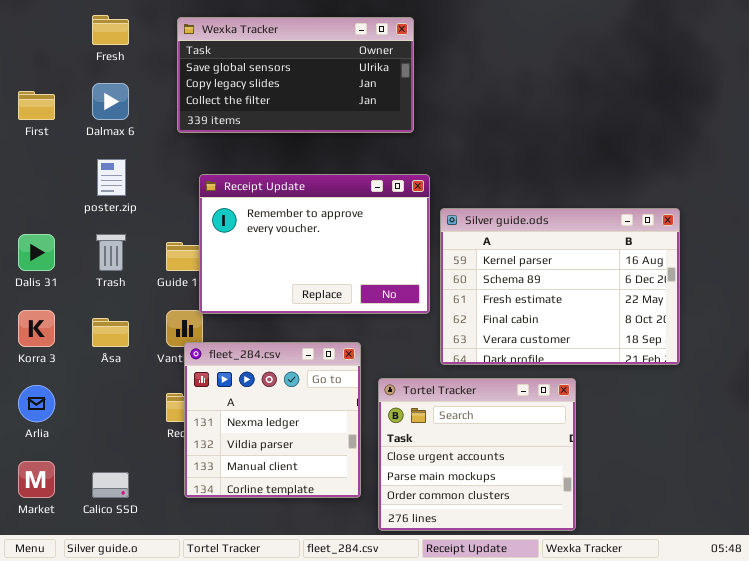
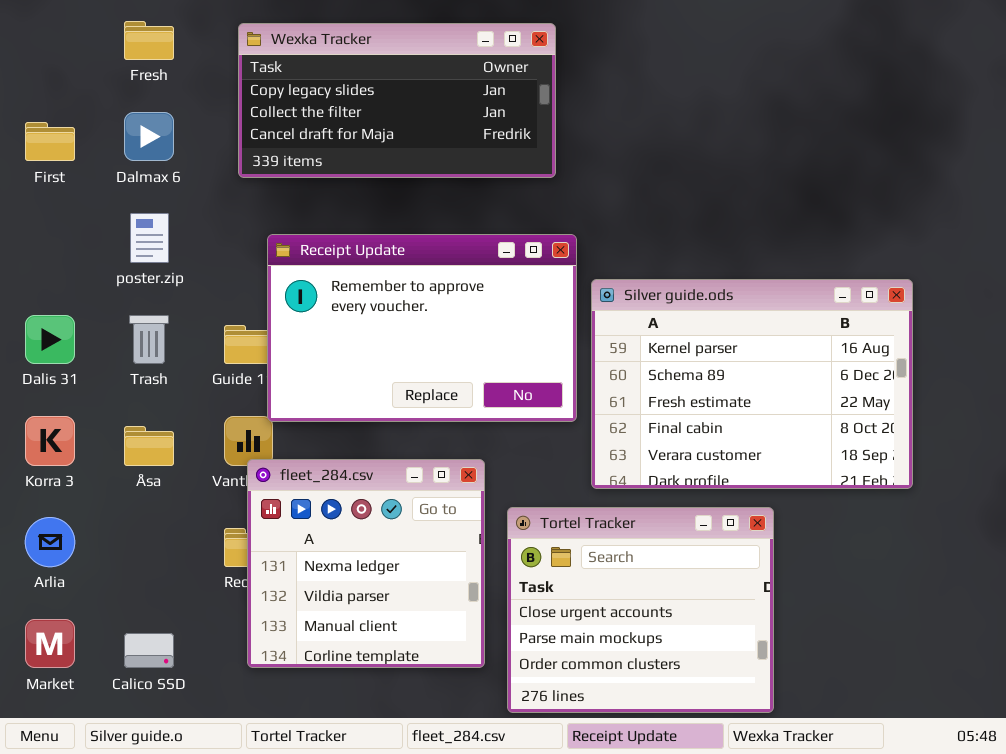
Wexka Tracker: [177,17,414,133] -> [238,23,556,178], scrolled down 1 row

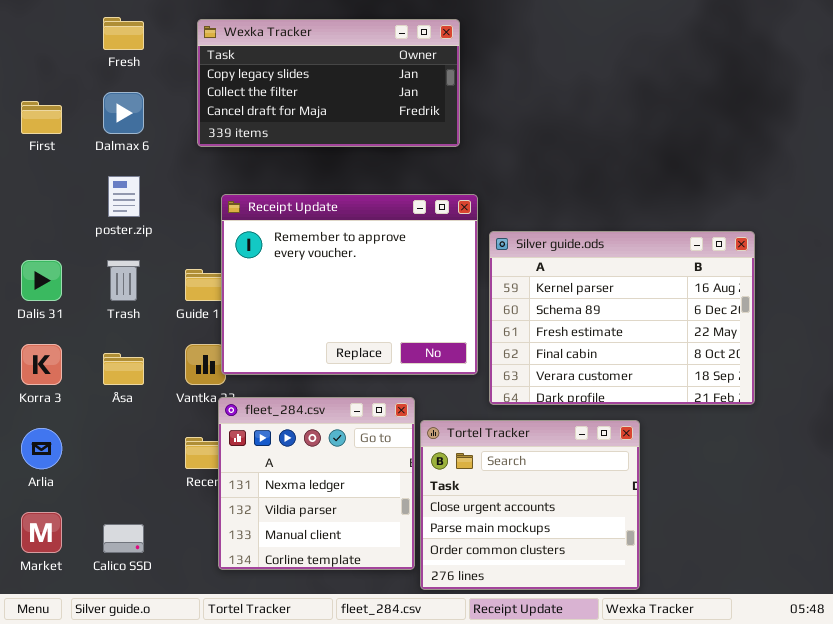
Receipt Update: [267,234,577,422] -> [221,194,478,375], resized
fleet_284.csv: [247,459,485,668] -> [218,397,415,570], moved

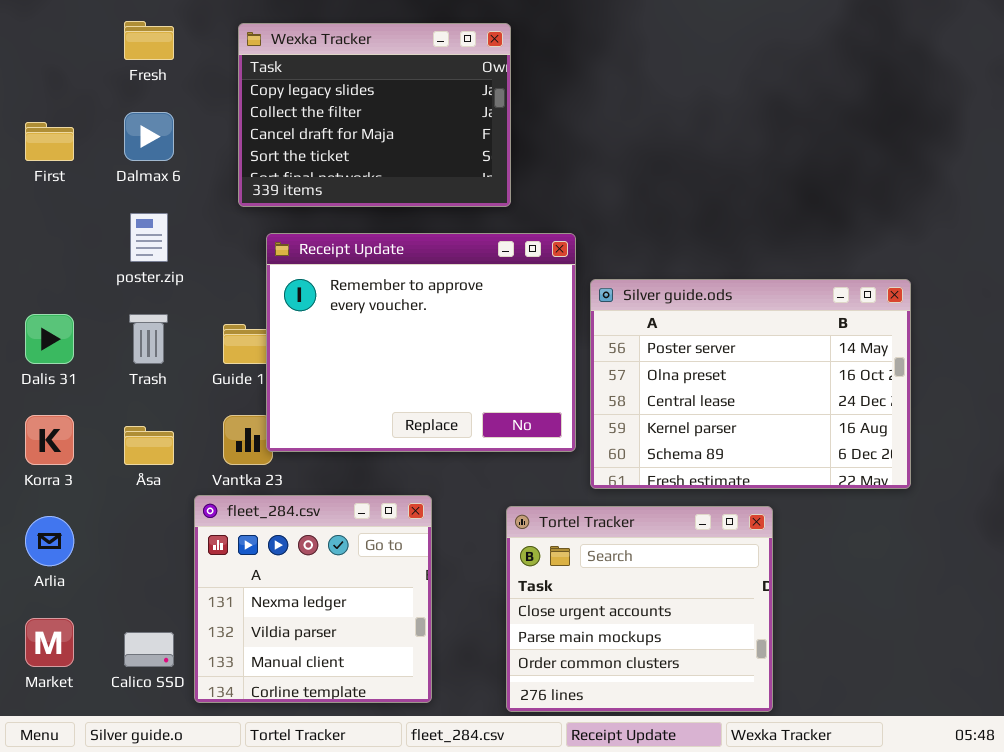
Wexka Tracker: [197,19,460,147] -> [238,23,511,207], resized
Silver guide.ods: [489,231,755,405] -> [590,279,911,489], scrolled up 3 rows
fleet_284.csv: [218,397,415,570] -> [194,495,432,703], moved

